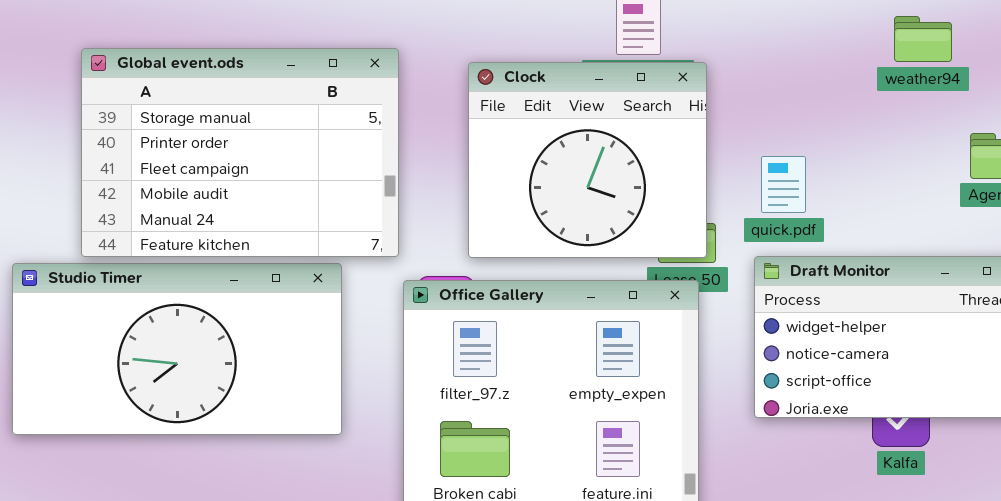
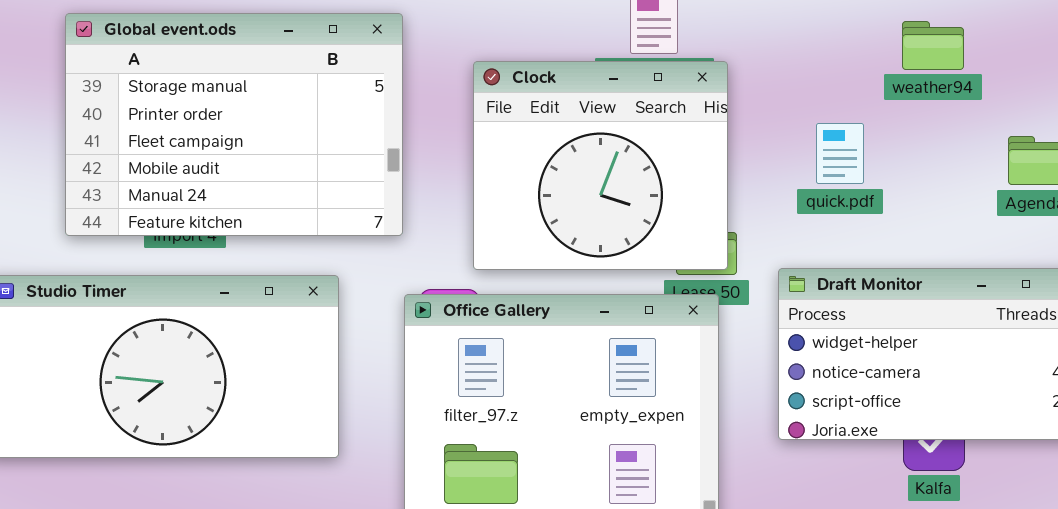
weather94: [894,16,952,62] -> [902,21,964,70], moved
Global event.ods: [81,48,399,257] -> [65,13,403,236], moved
quick.pdf: [761,156,806,213] -> [816,123,864,184], moved

